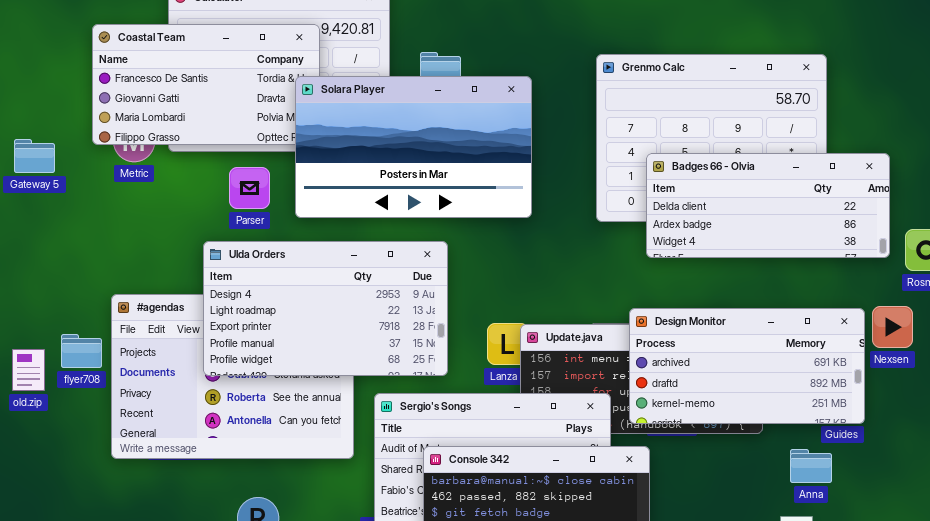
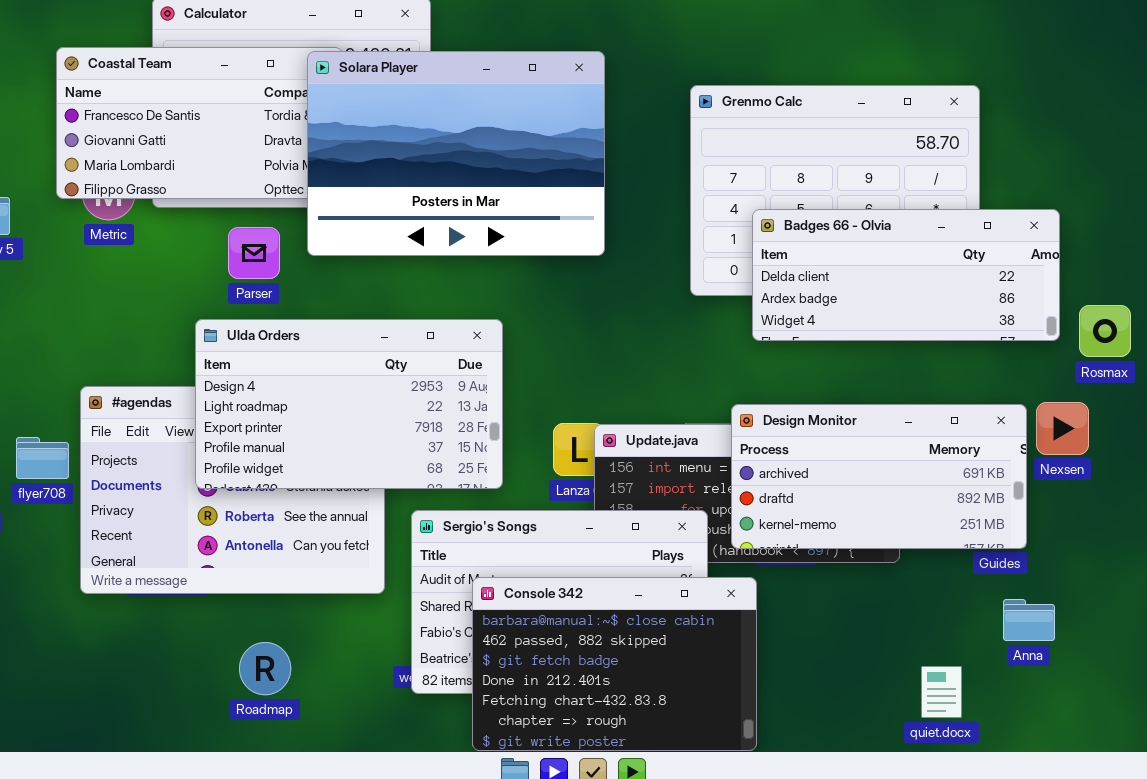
Solara Player: [295,76,532,218] -> [307,51,605,256], moved, resized
Anna: [790,449,832,483] -> [1003,599,1055,641], moved

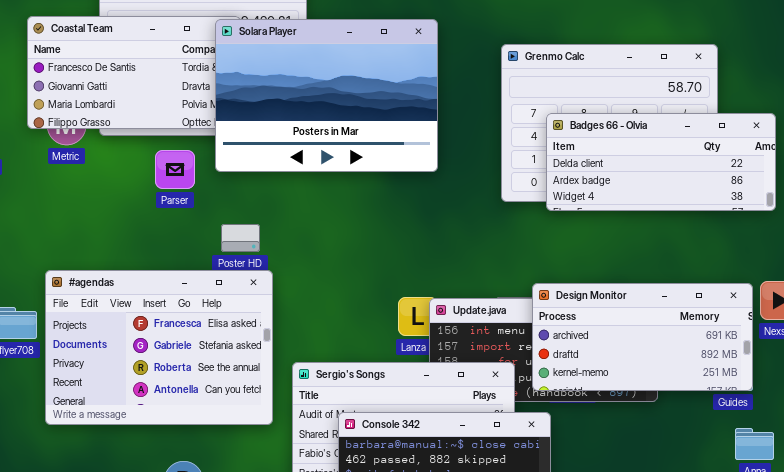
Badges 66 - Olvia: [752,209,1060,341] -> [546,113,776,211], moved
Ulda Orders: [195,319,503,489] -> none, closed

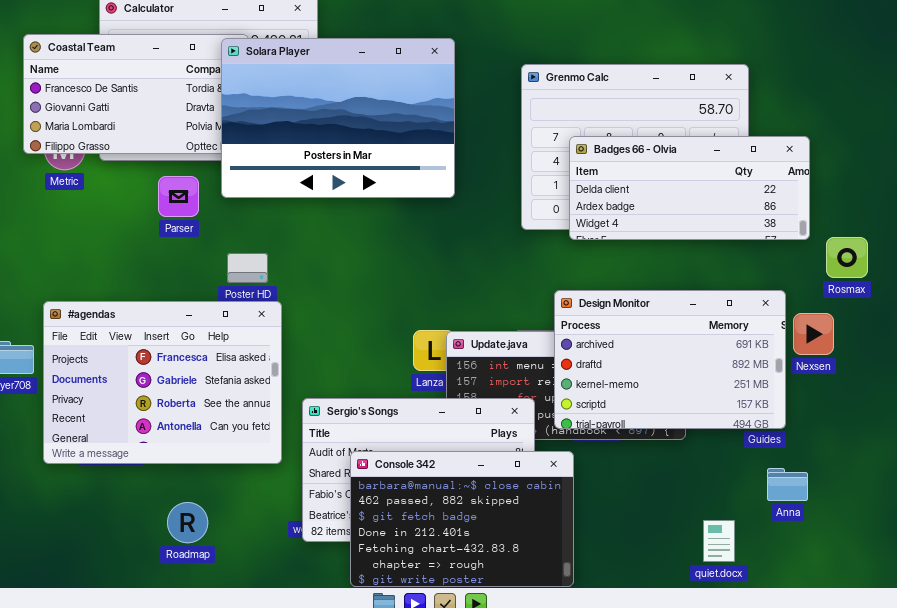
Design Monitor: [532,283,753,391] -> [554,290,786,429], resized

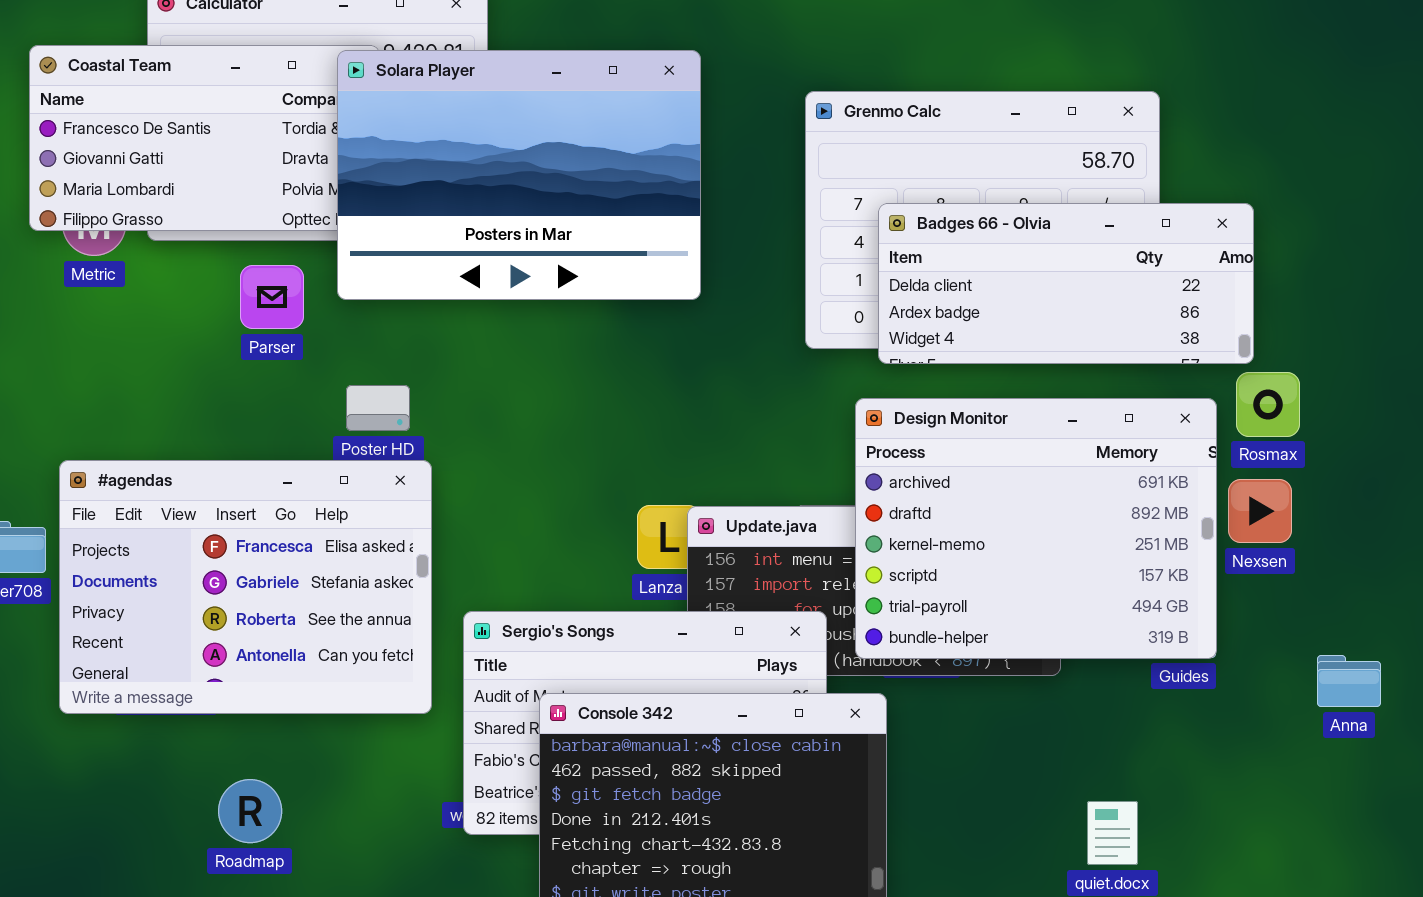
Rosmax: [826,237,868,278] -> [1236,372,1300,437], moved
Design Monitor: [554,290,786,429] -> [855,398,1217,659], resized
Anna: [767,468,808,501] -> [1317,655,1381,707], moved
Roadmap: [167,502,208,543] -> [218,779,282,843], moved

